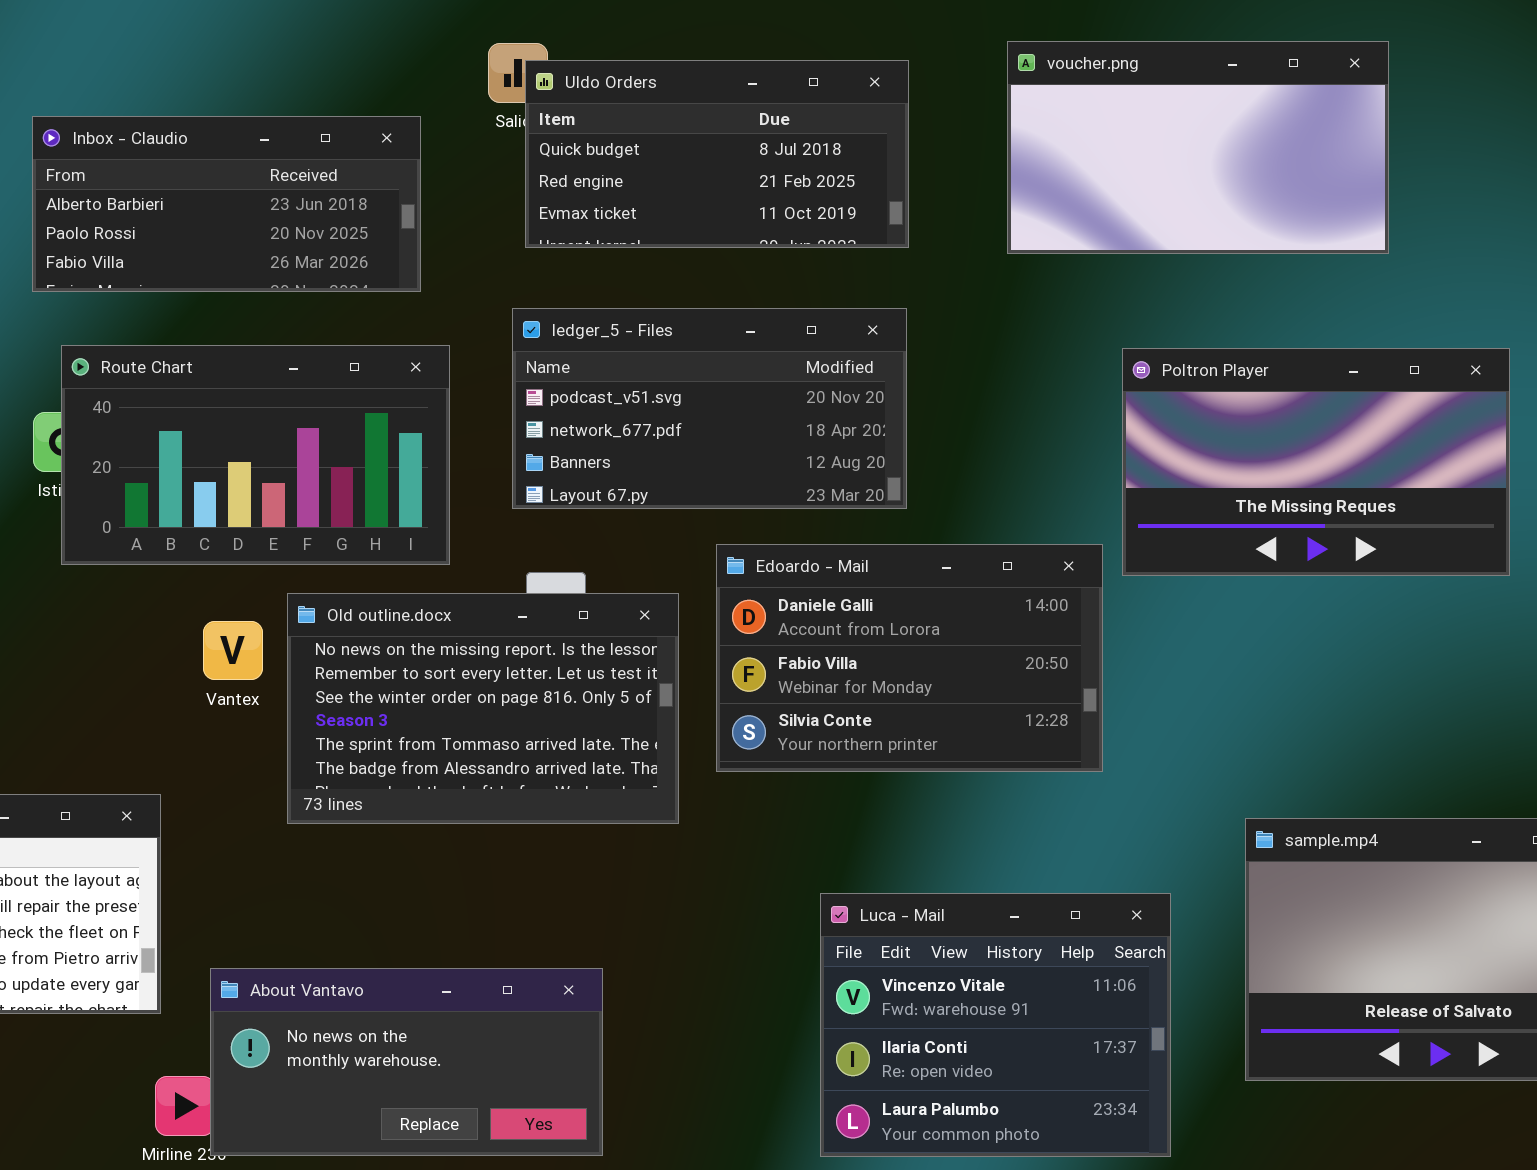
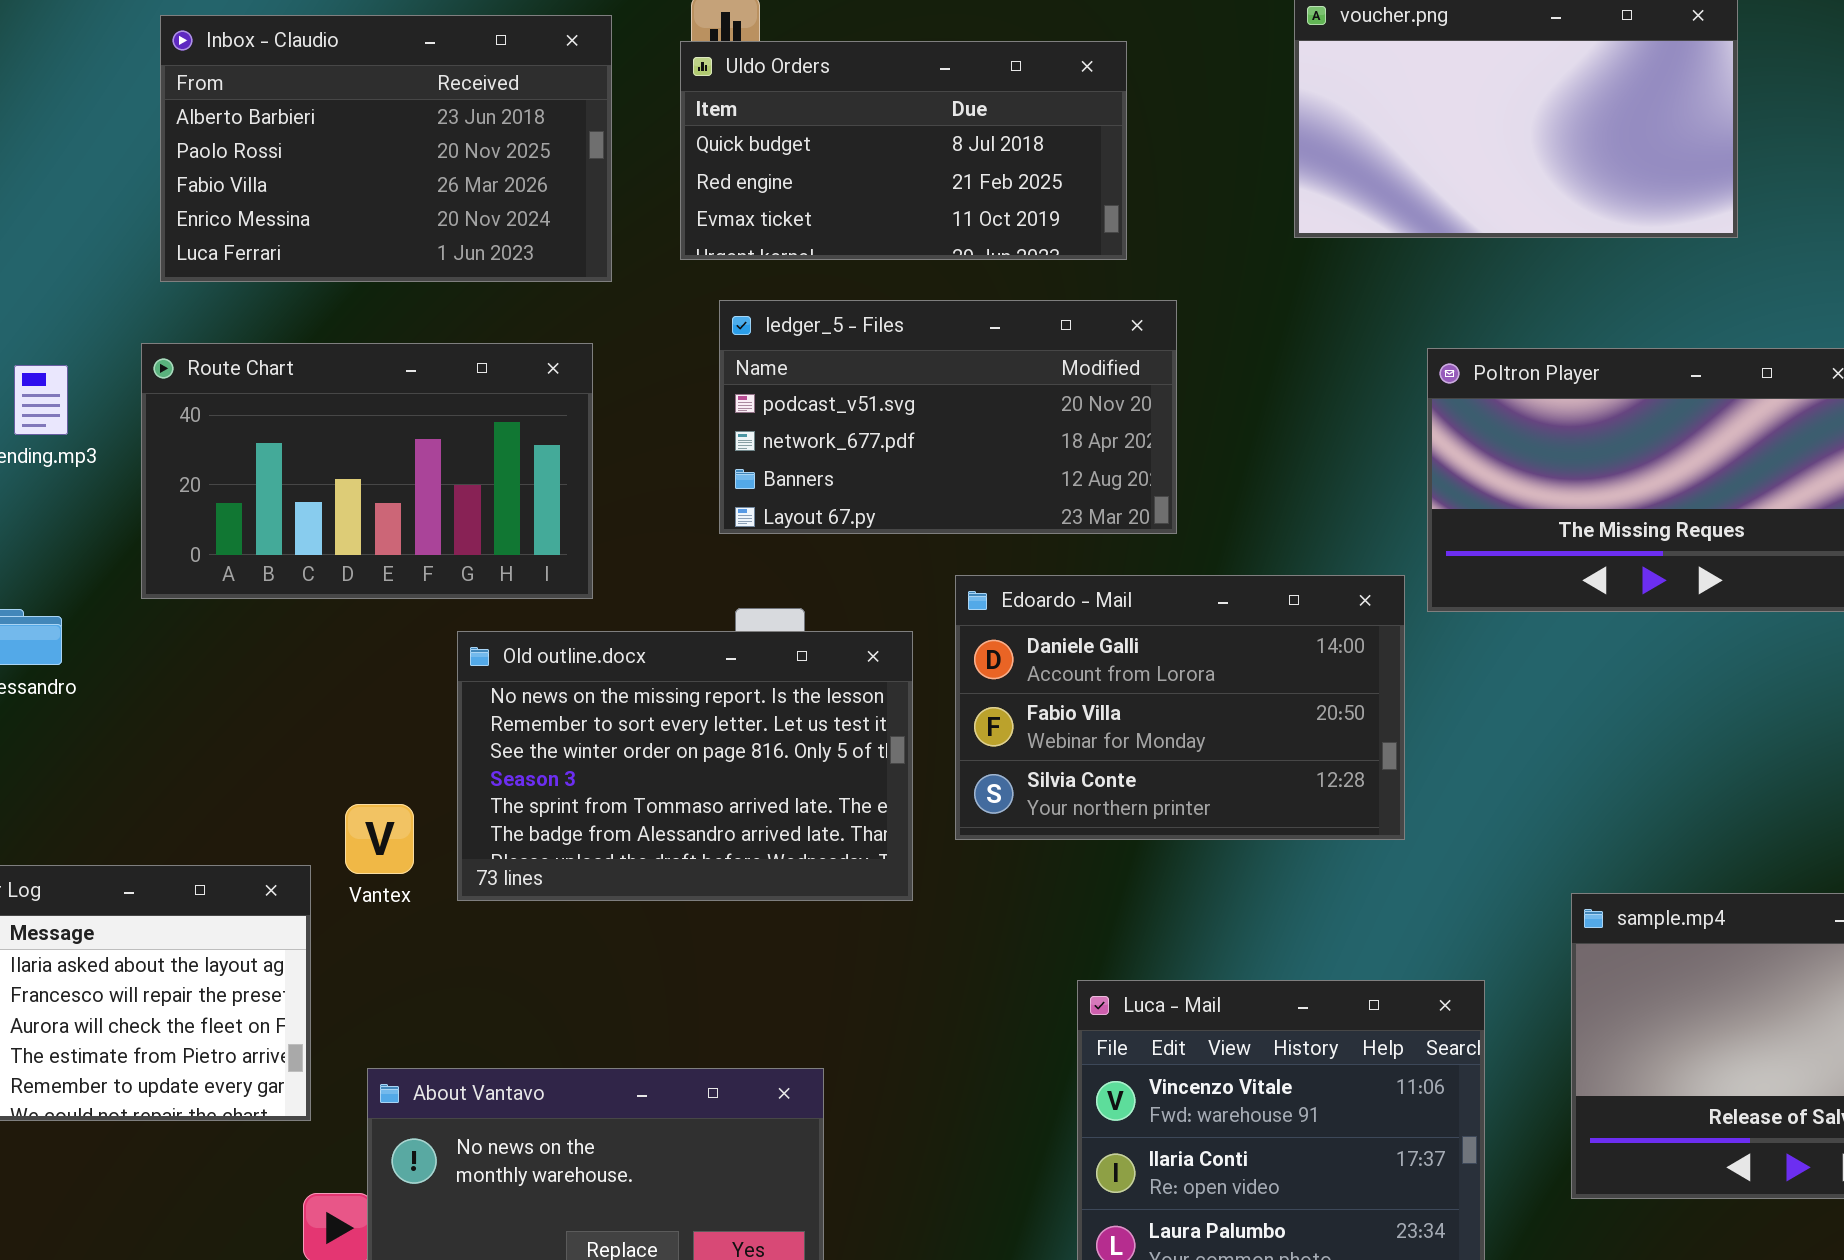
Uldo Orders: [525,60,909,248] -> [680,41,1127,260], moved
Inbox - Claudio: [32,116,421,292] -> [160,15,612,282], resized
Route Chart: [61,345,450,565] -> [141,343,593,599], moved
Vantex: [203,621,263,680] -> [345,804,414,874], moved

